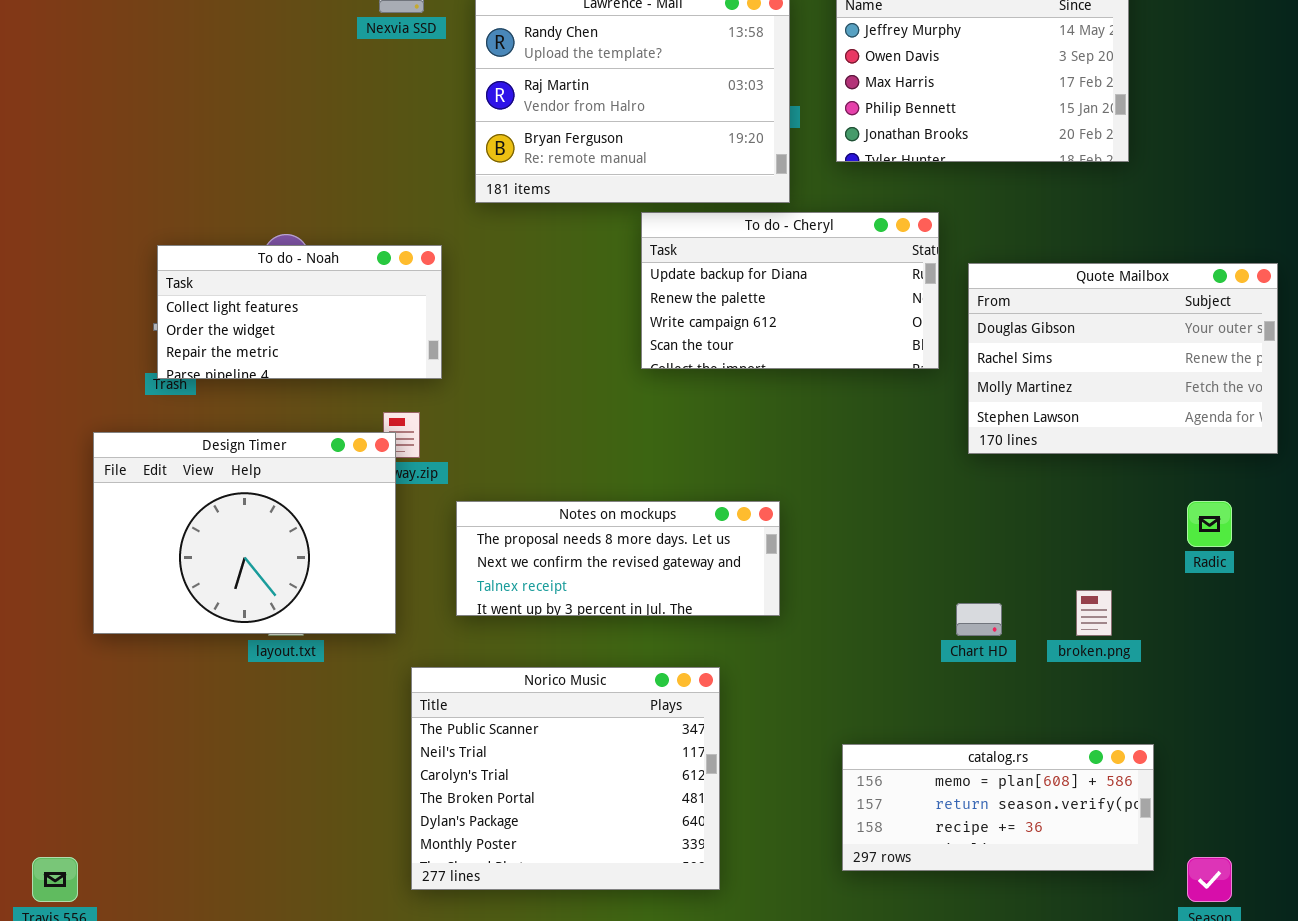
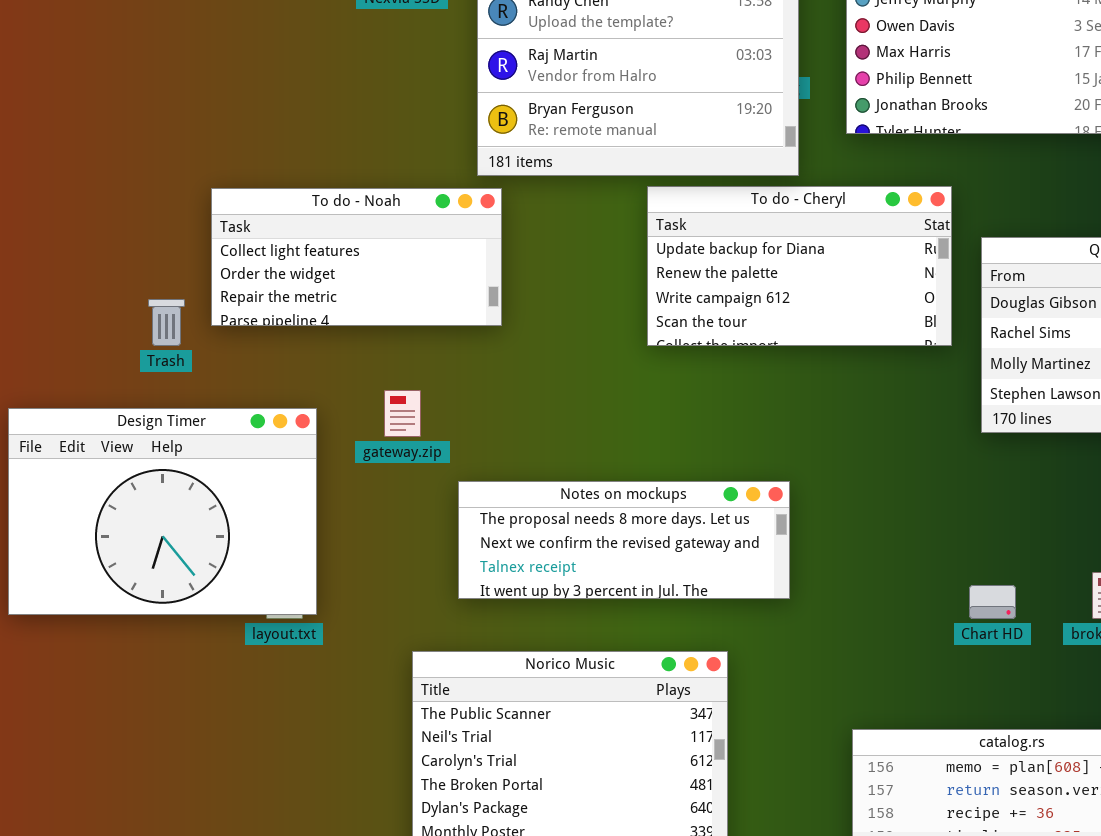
To do - Noah: [157,245,442,379] -> [211,188,502,326], moved
Design Timer: [93,432,396,634] -> [8,408,317,615], moved

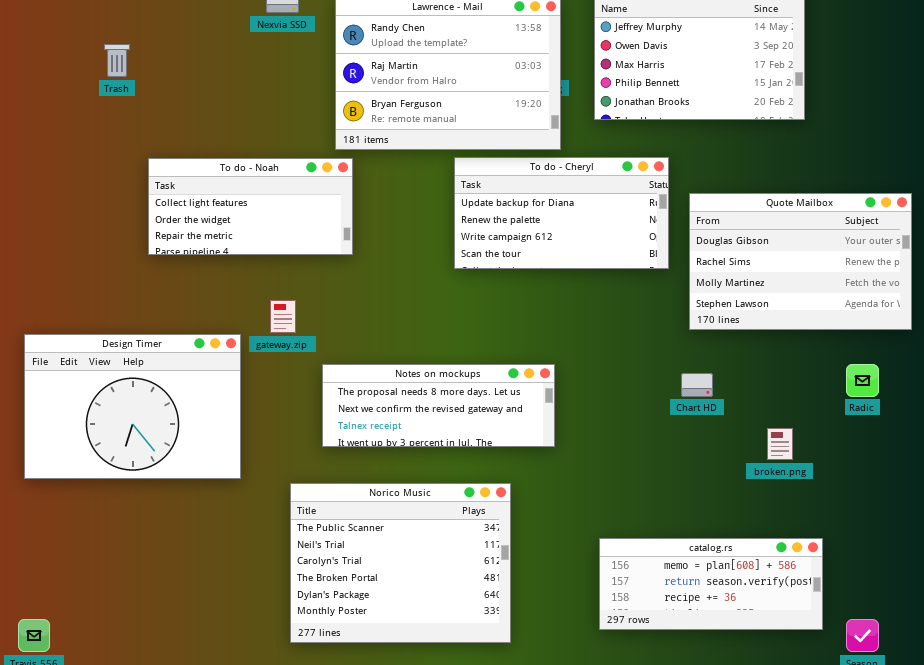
Trash: [148,299,185,346] -> [104,44,130,77], moved
Design Timer: [8,408,317,615] -> [24,334,241,479], moved
Chart HD: [969,585,1016,619] -> [681,373,713,397], moved

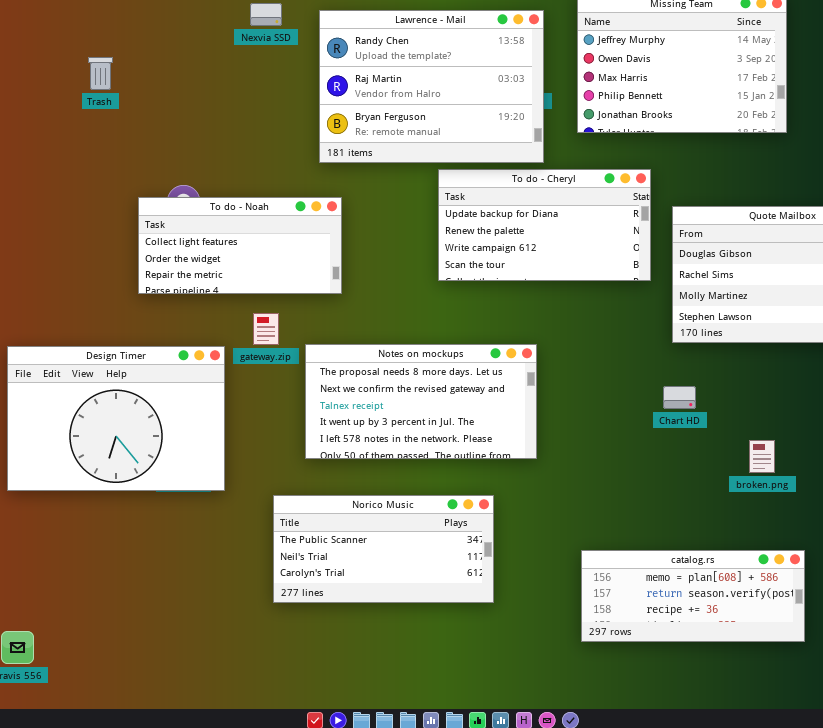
To do - Noah: [148,158,353,255] -> [138,197,342,294], moved
Notes on mockups: [322,364,555,447] -> [305,344,537,459], resized
Norico Music: [290,483,511,643] -> [273,495,494,603], resized

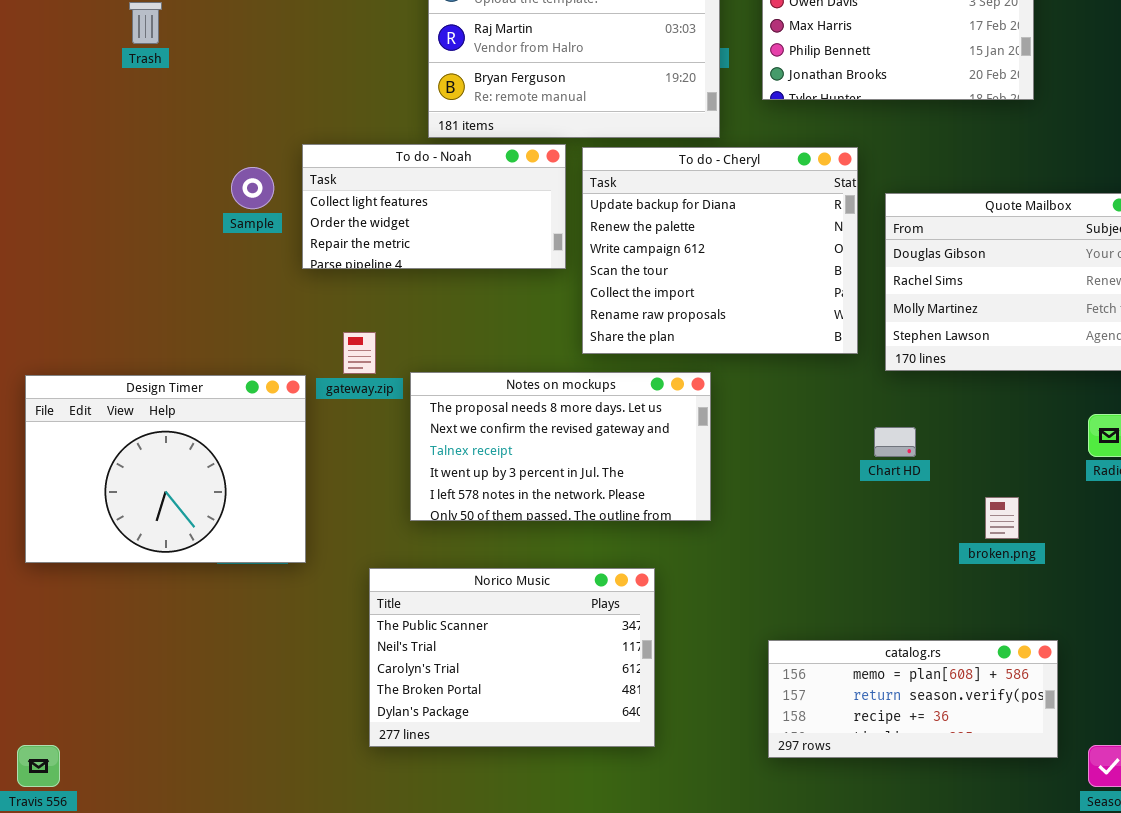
To do - Cheryl: [438,169,651,281] -> [582,147,858,354], resized
To do - Noah: [138,197,342,294] -> [302,144,566,269], moved
Norico Music: [273,495,494,603] -> [369,568,655,747], resized

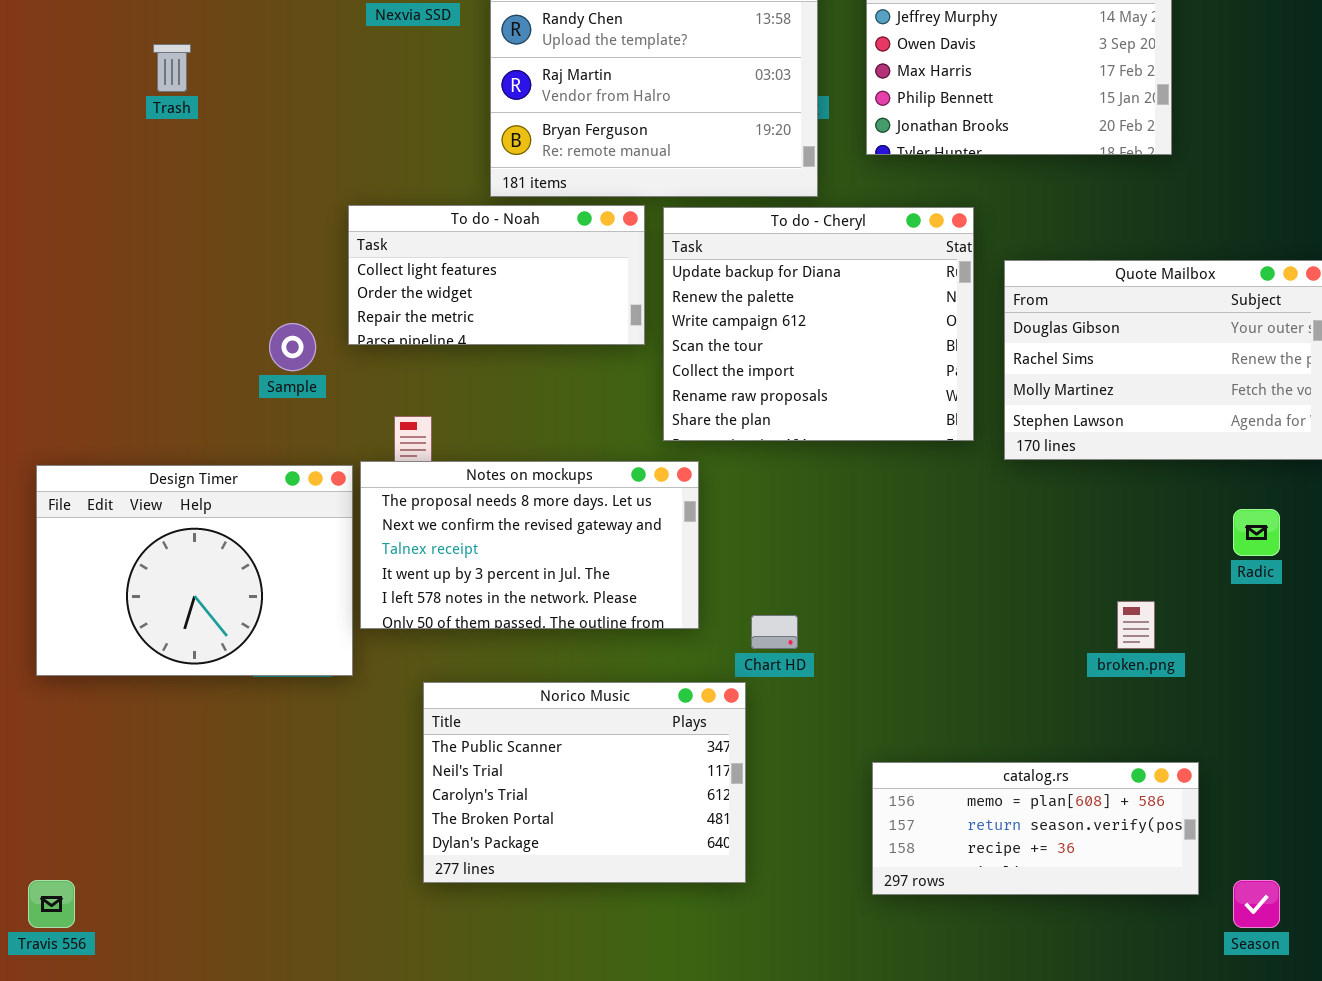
Sample: [231,167,274,209] -> [269,323,316,371], moved
Notes on mockups: [410,372,711,521] -> [360,461,699,629], moved
Chart HD: [874,427,916,457] -> [751,615,798,649], moved

